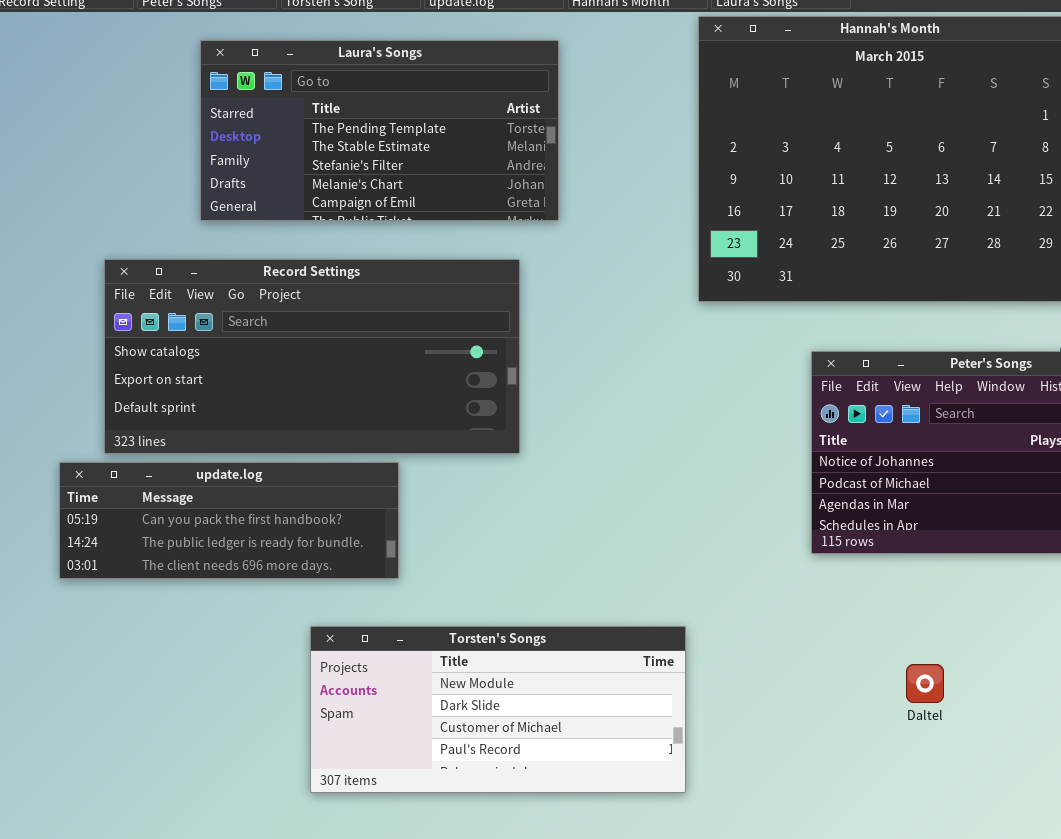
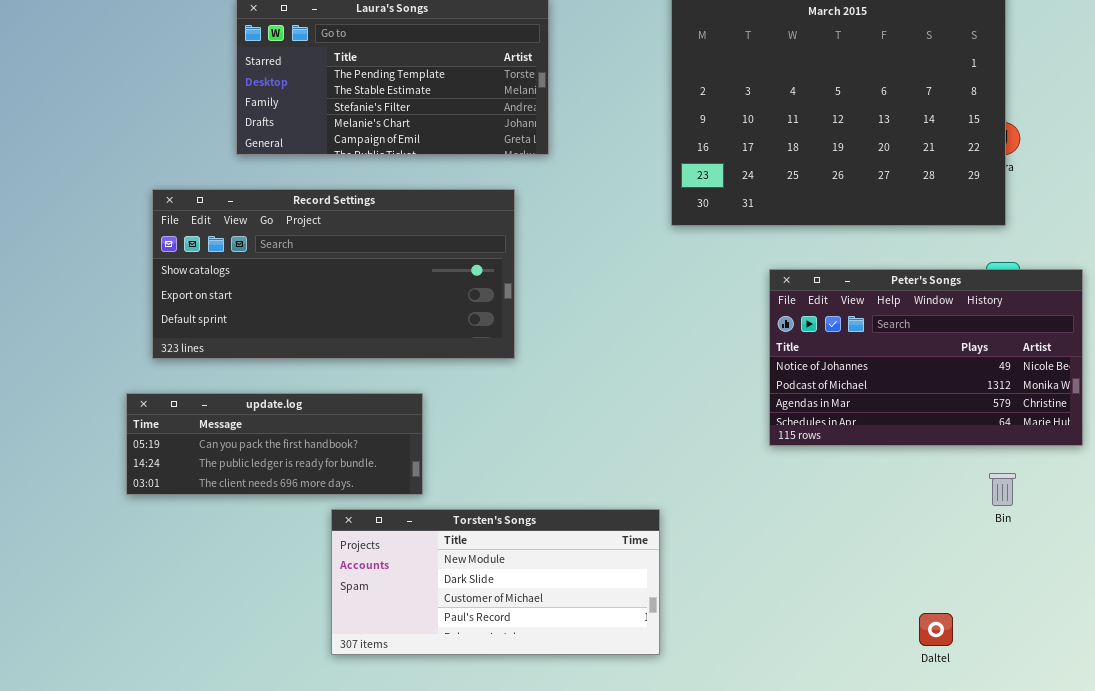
update.log: [59,462,399,579] -> [126,393,423,495], moved
Daltel: [906,664,944,703] -> [919,613,953,646], moved

